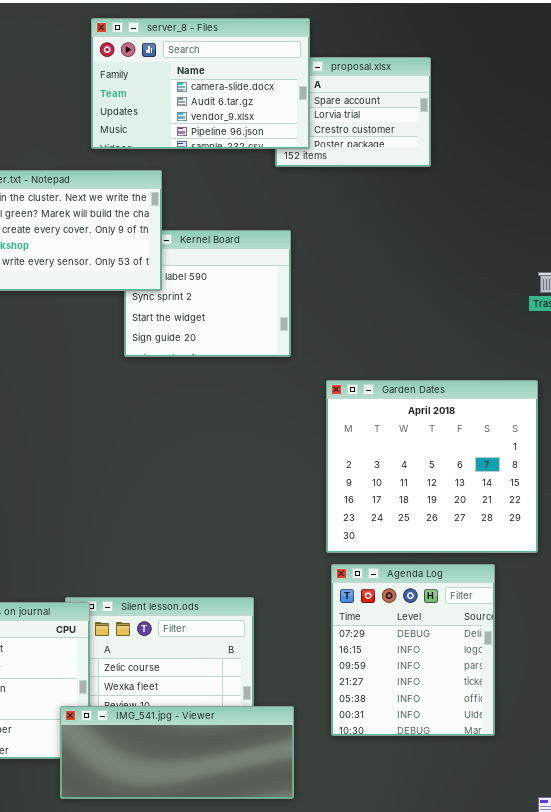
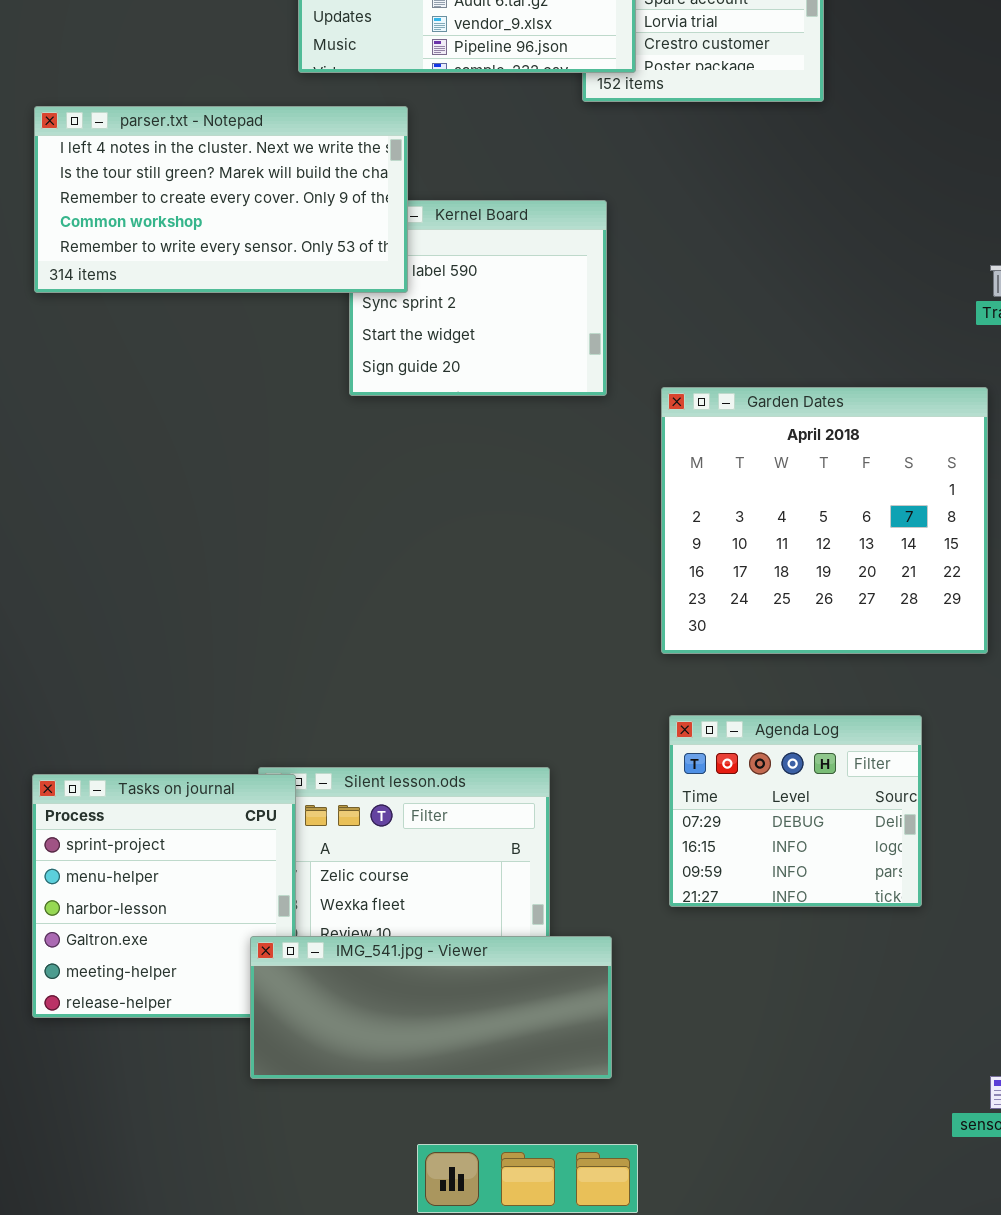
Garden Dates: [326,380,538,553] -> [661,387,988,654], moved
Agenda Log: [331,564,495,736] -> [669,715,922,907], resized

